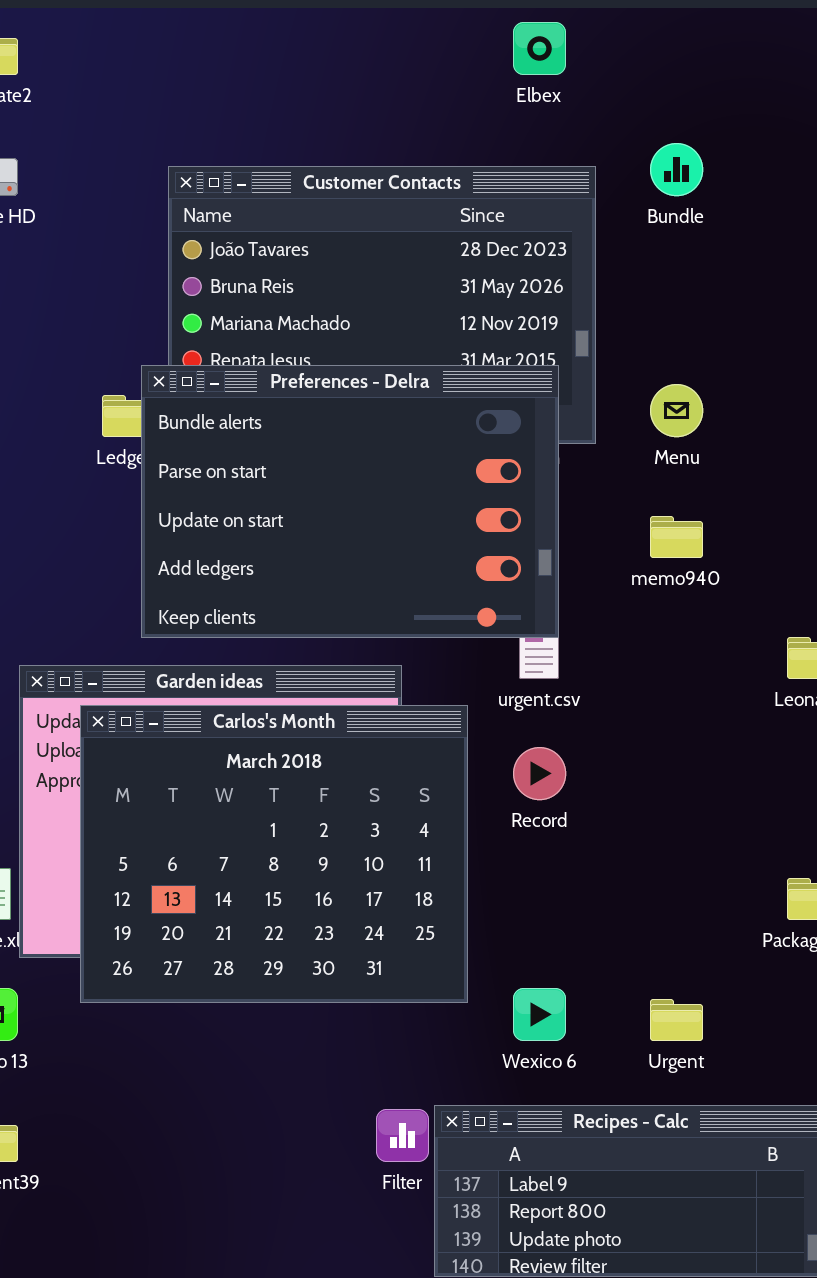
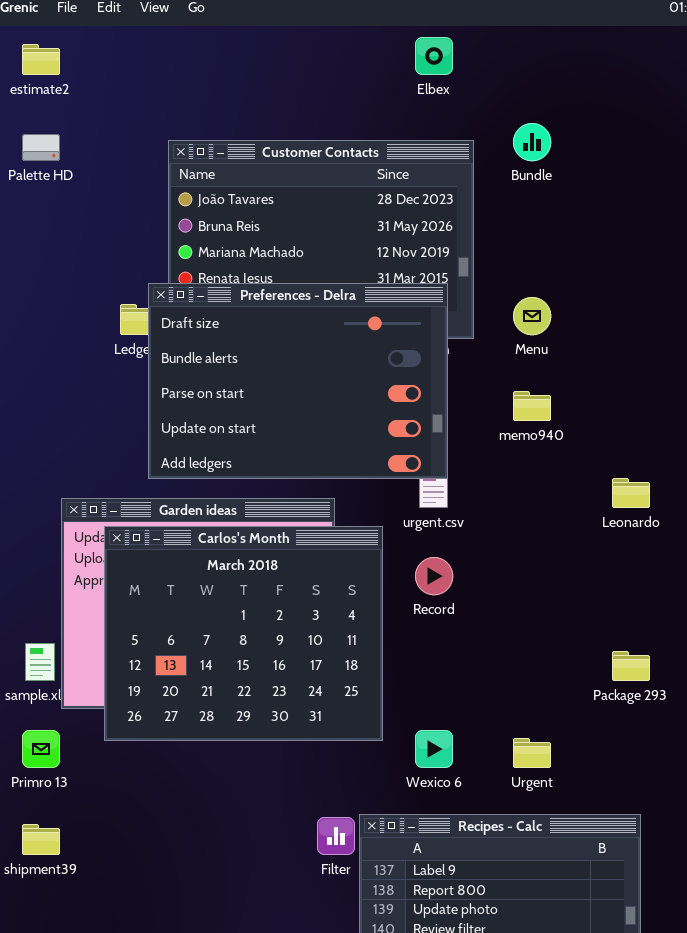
Preferences - Delra: [141,365,559,638] -> [148,283,448,479], scrolled up 1 row

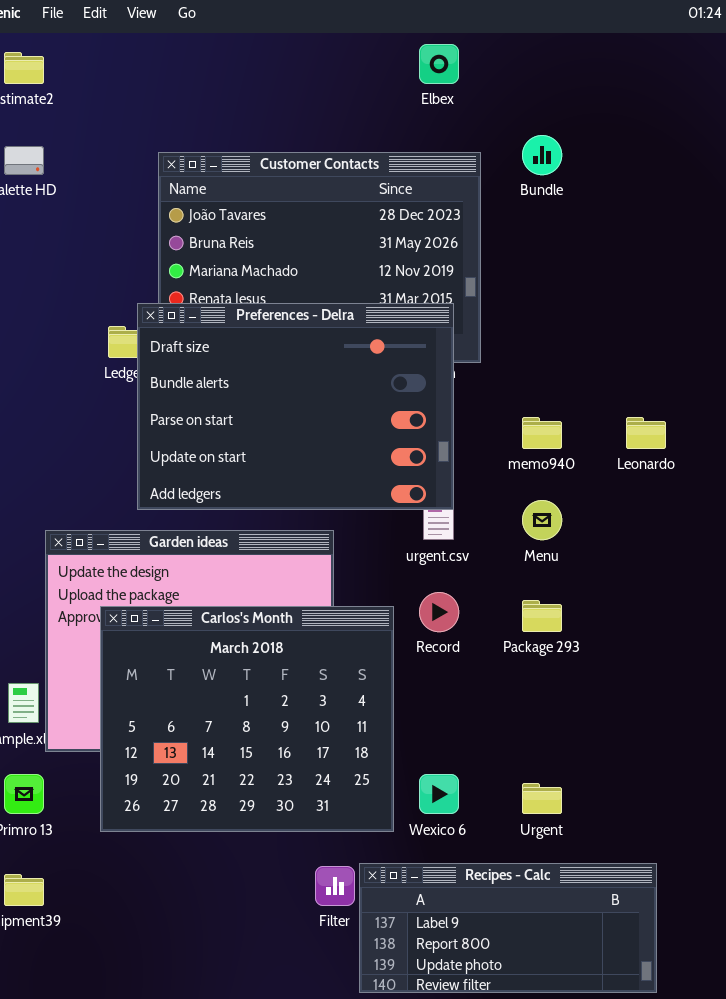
Menu: [513,297,551,335] -> [522,500,562,540], moved
Leonardo: [612,478,650,508] -> [626,417,666,449], moved
Carlos's Month: [104,526,383,741] -> [100,606,394,832], moved
Package 293: [612,651,650,681] -> [522,600,562,632], moved

